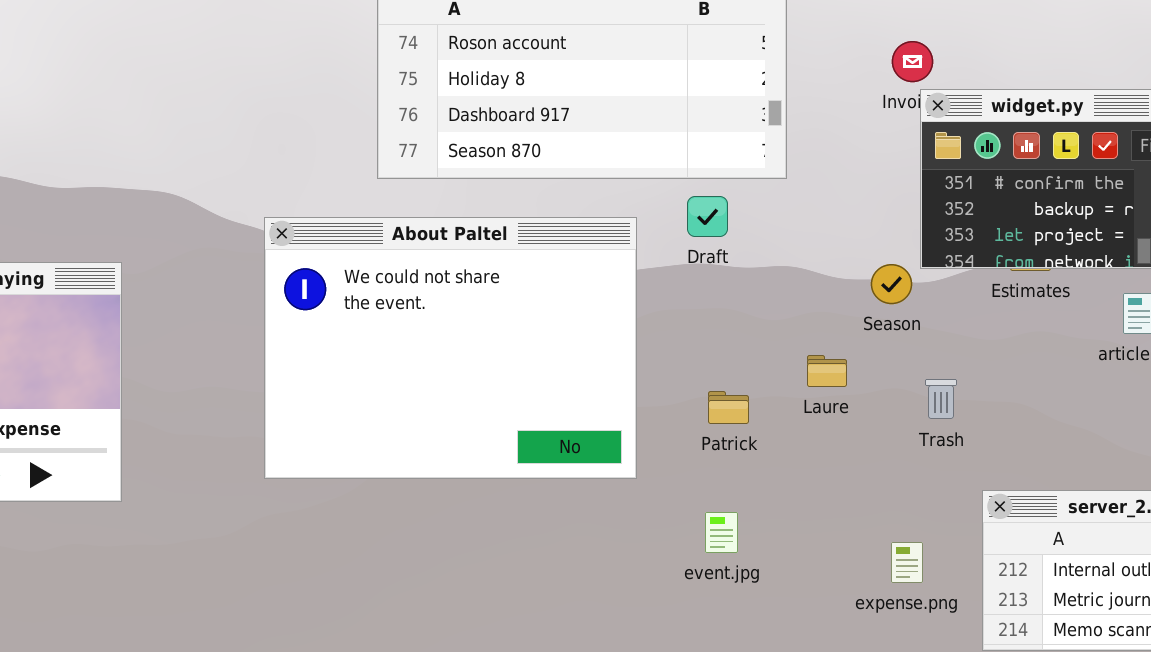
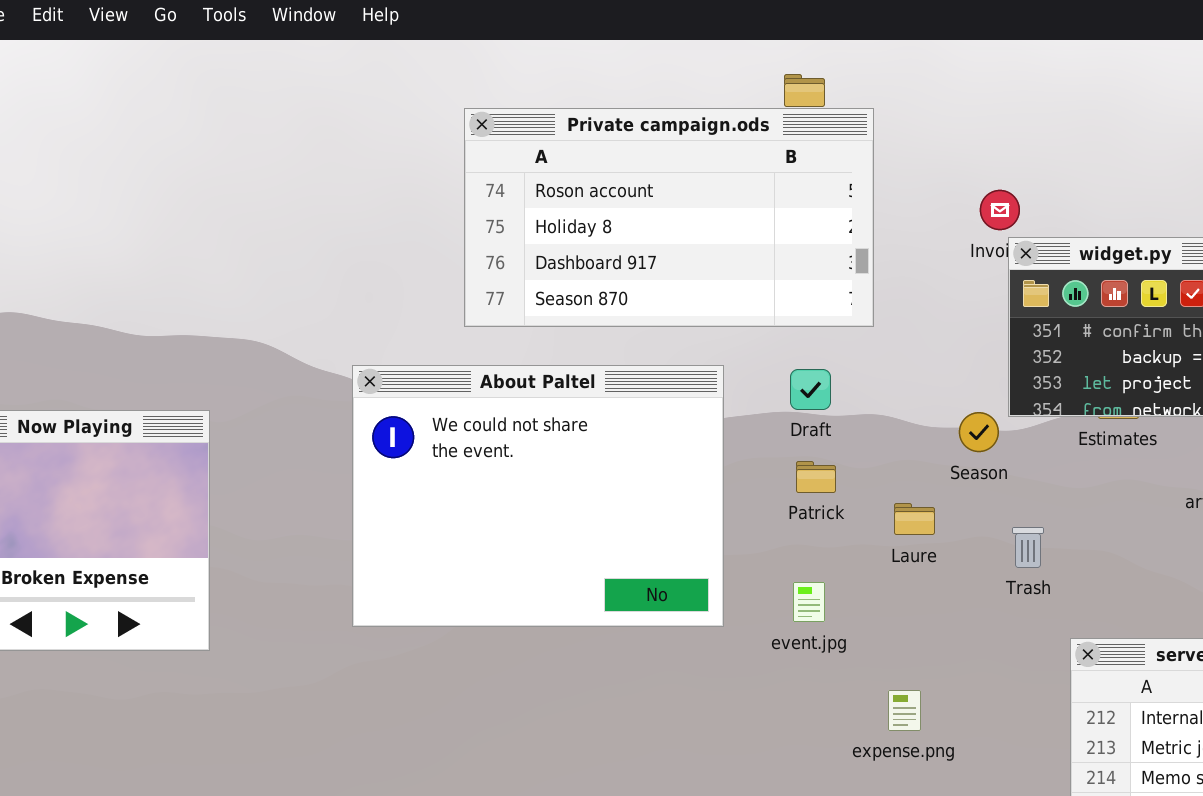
Draft: [687,196,728,237] -> [790,369,831,410], moved
Patrick: [708,391,749,424] -> [796,461,836,493], moved
event.jpg: [705,512,738,553] -> [793,582,825,622], moved
expense.png: [891,542,923,583] -> [888,690,921,731], moved

